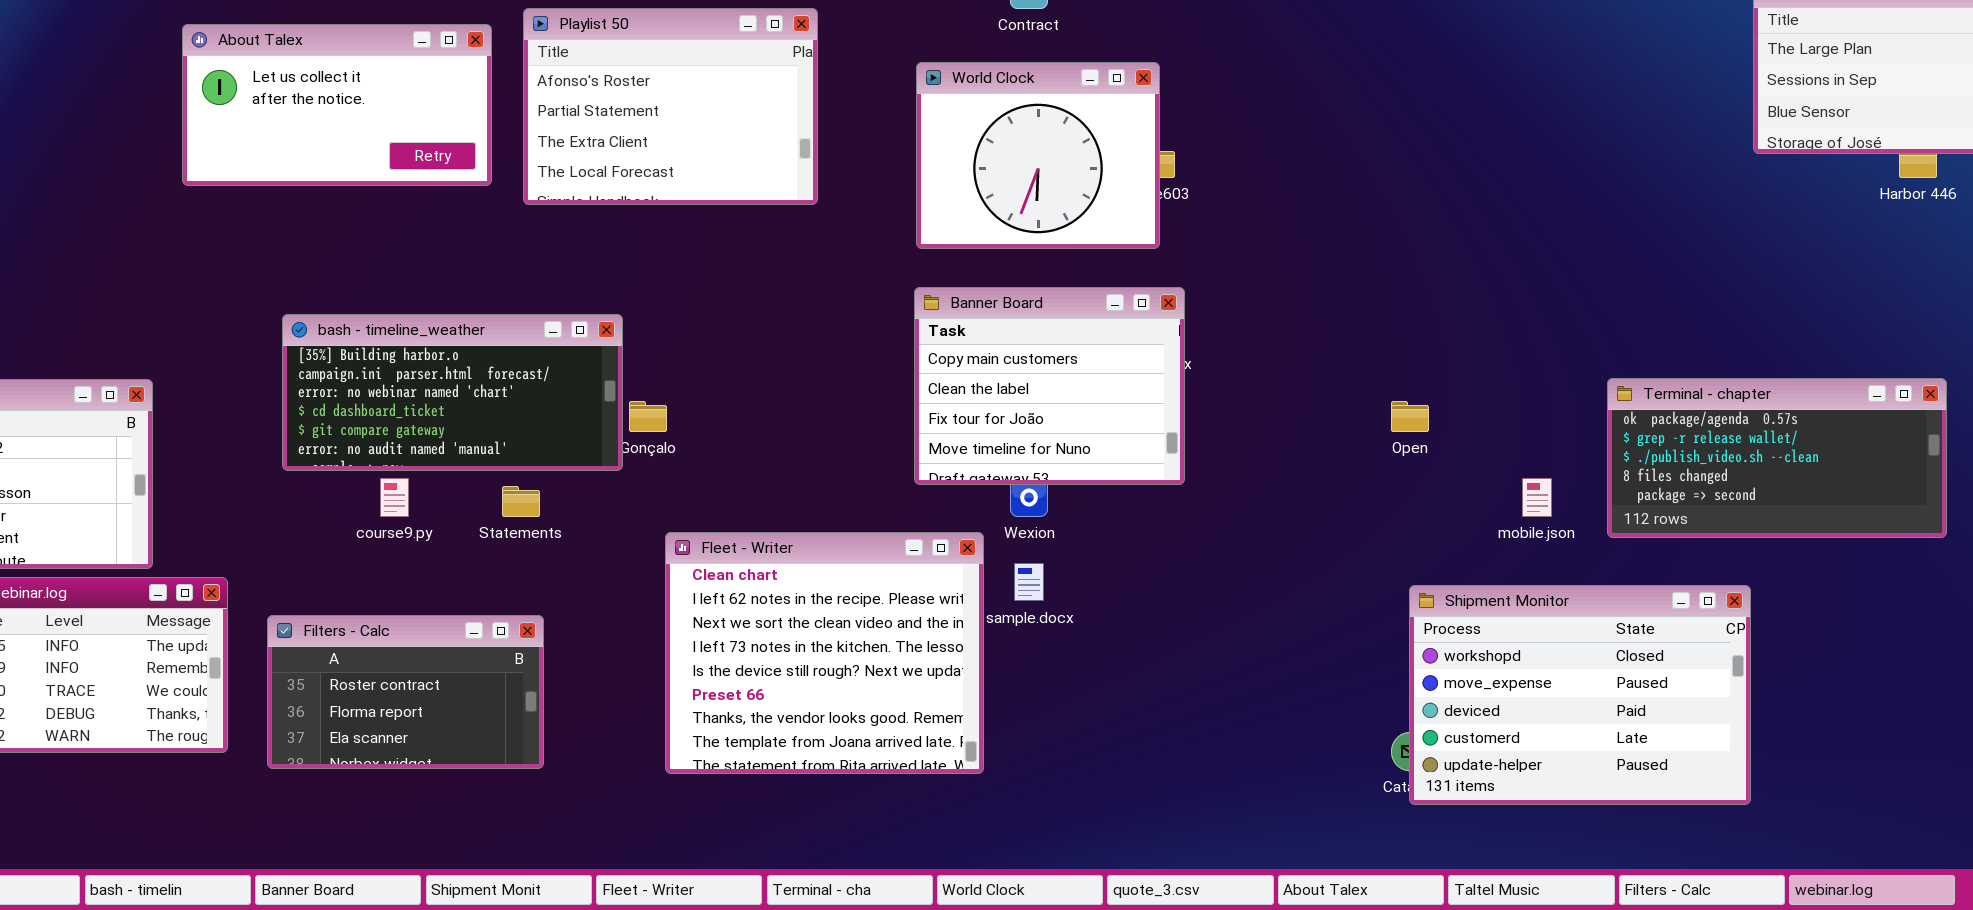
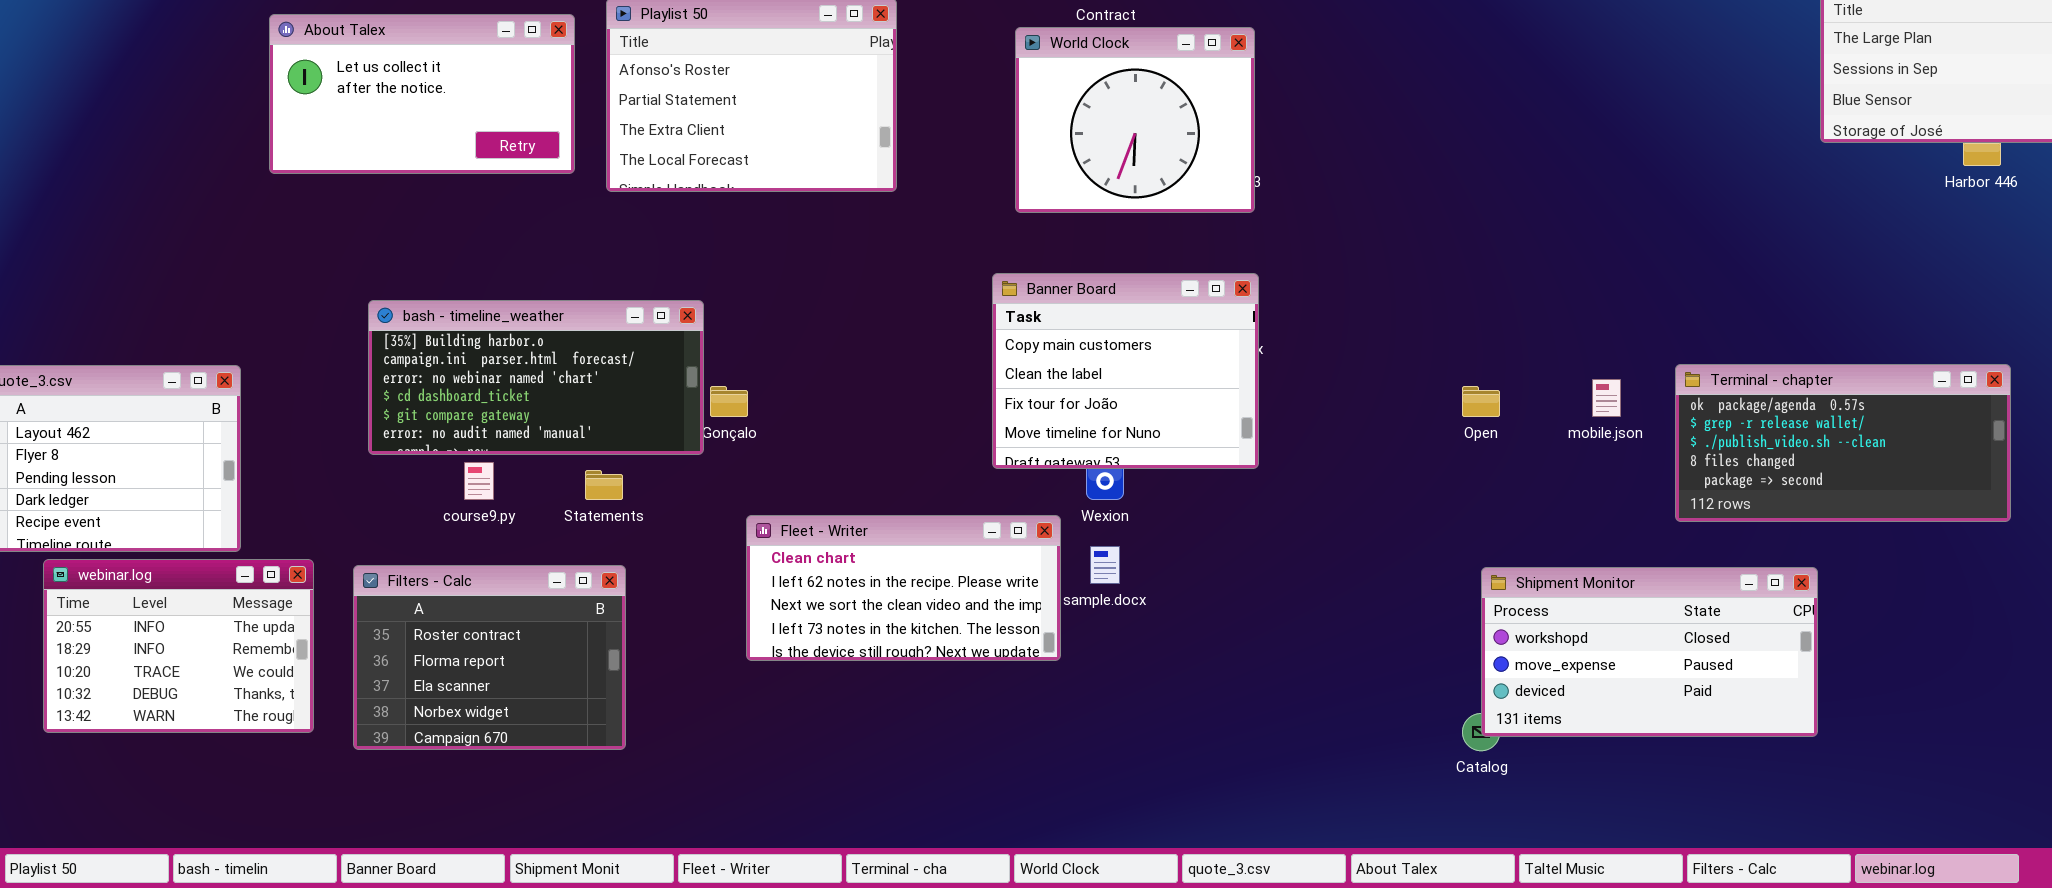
World Clock: [916,62,1160,249] -> [1015,27,1255,213], moved
mobile.json: [1522,478,1552,517] -> [1592,379,1621,417], moved
Fleet - Writer: [665,532,984,774] -> [746,515,1061,661], resized
Shipment Monitor: [1409,585,1751,805] -> [1481,567,1818,737], resized
Filters - Calc: [267,615,544,769] -> [353,565,626,750], resized

